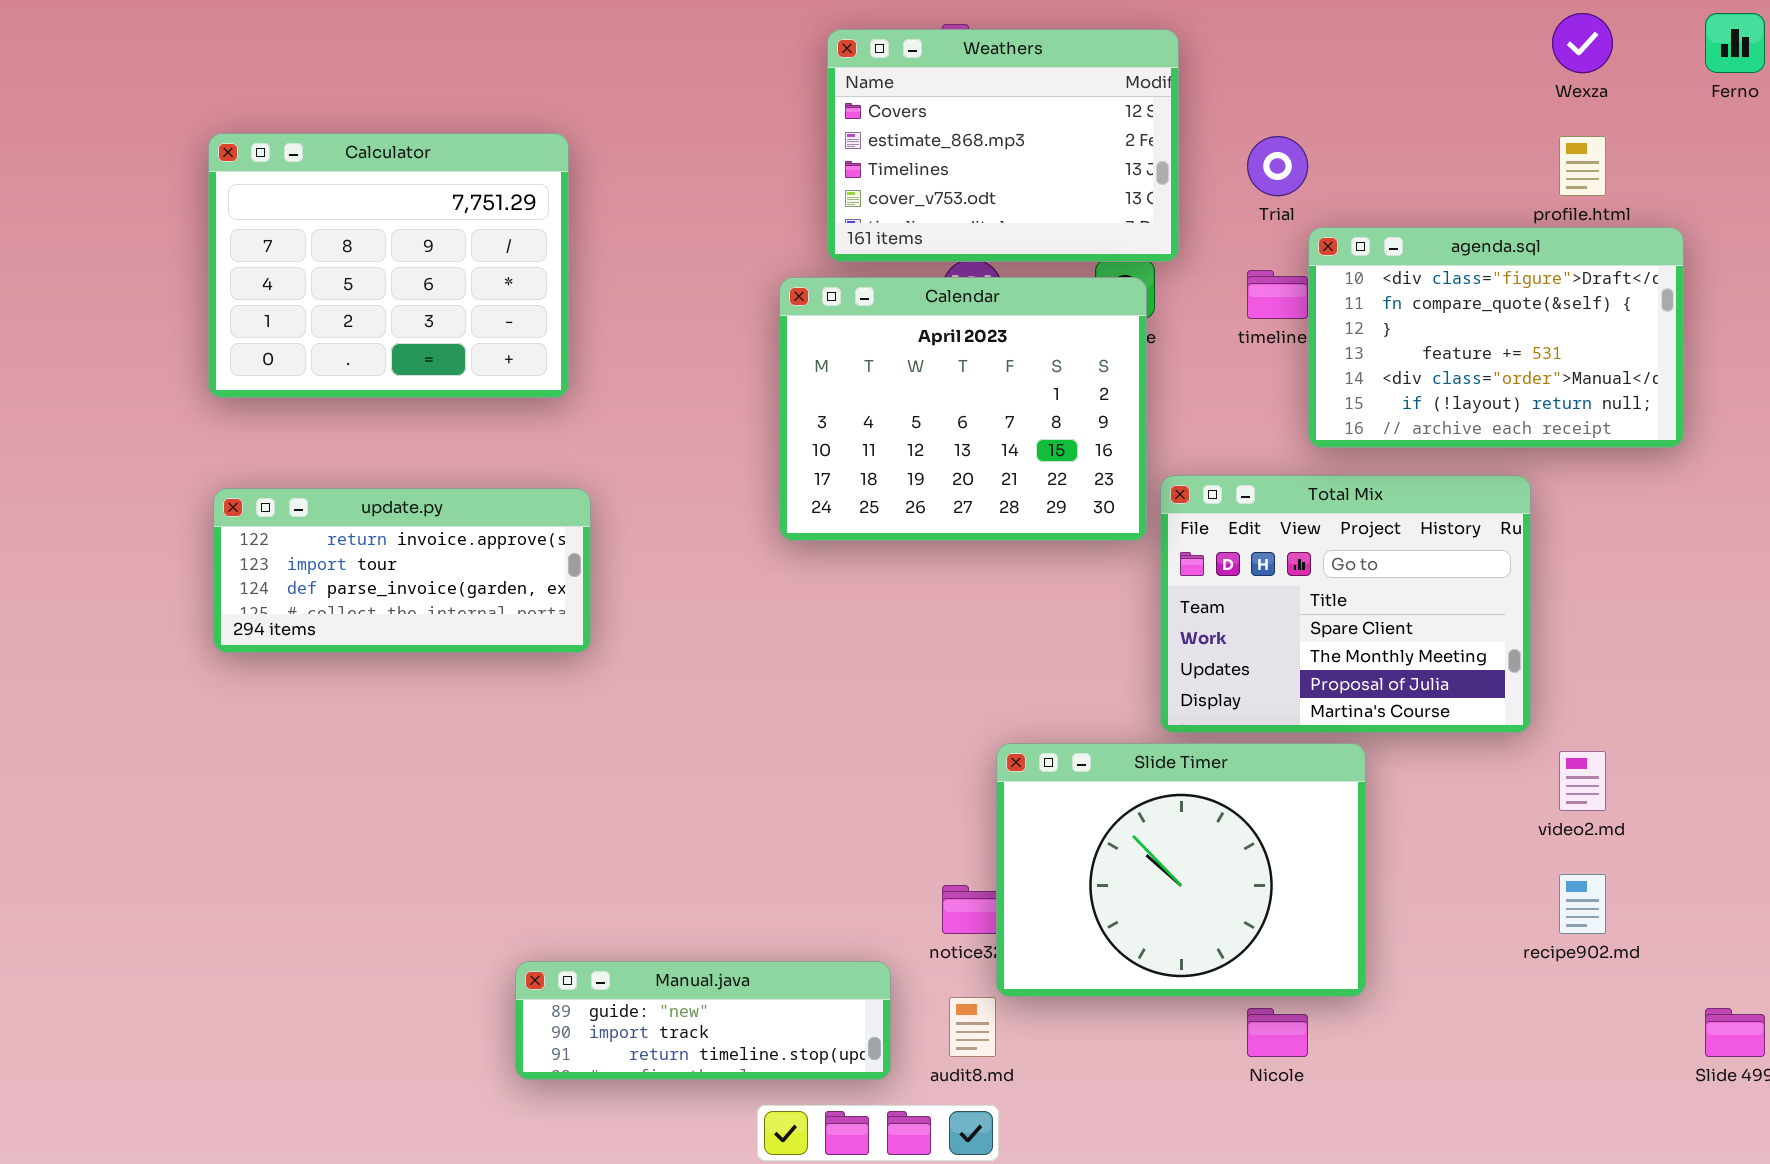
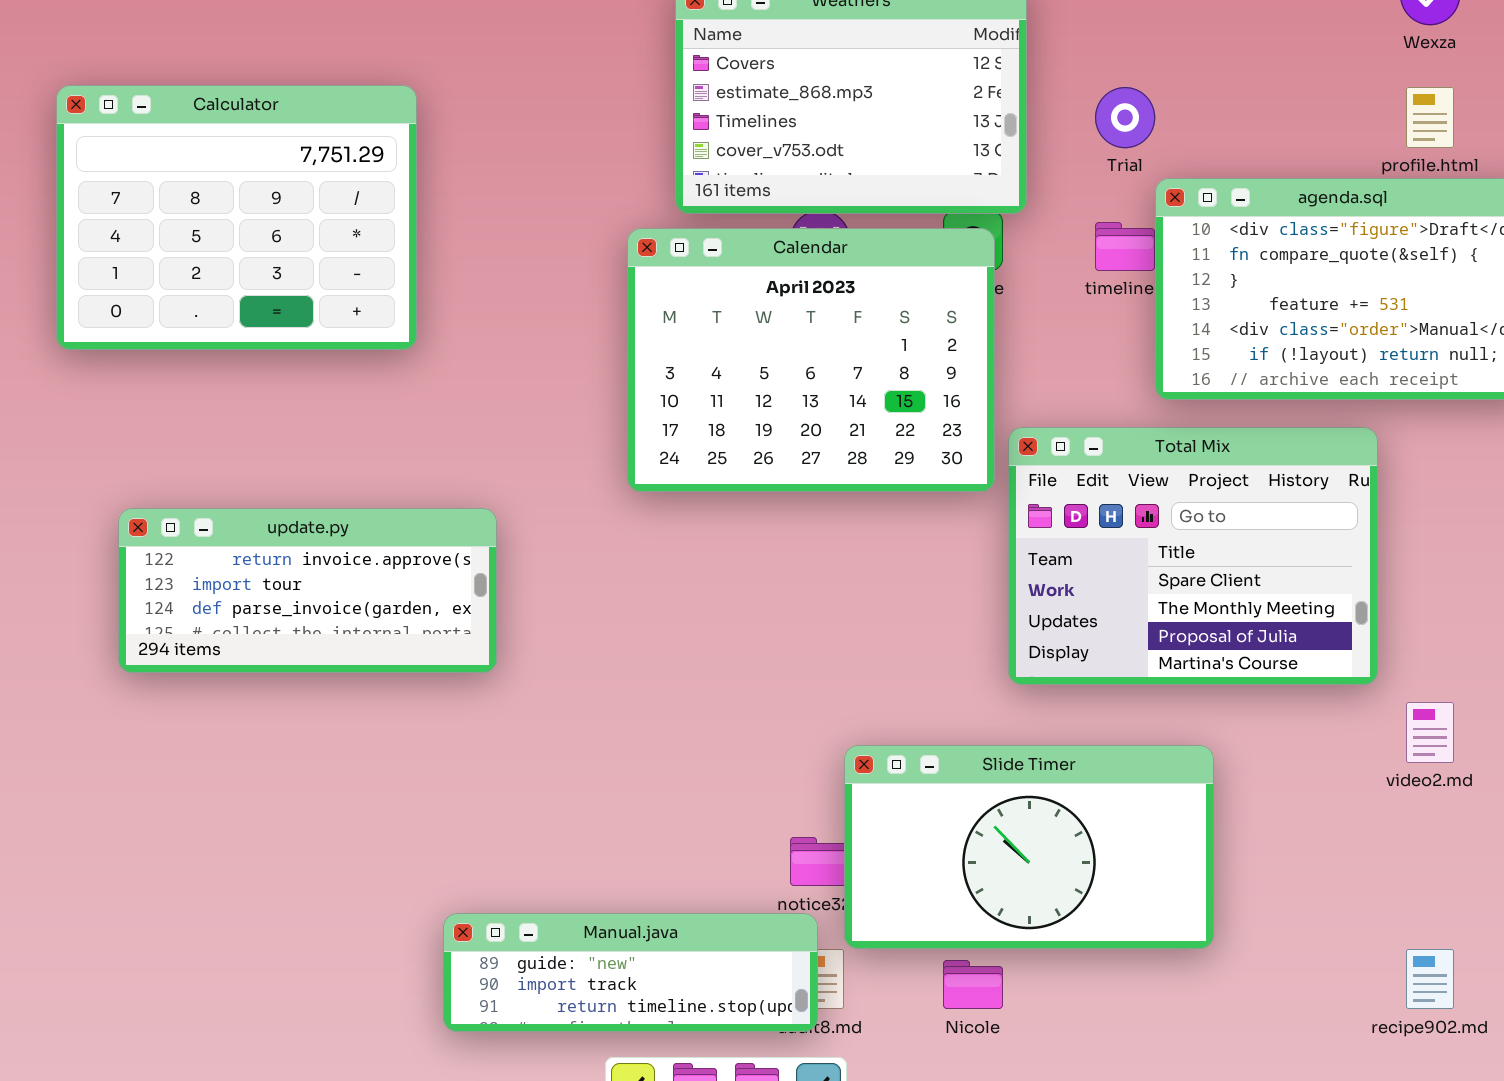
update.py: [213,488,591,653] -> [118,508,497,673], moved
Slide Timer: [996,743,1366,997] -> [844,745,1214,949], resized
recipe902.md: [1559,874,1606,934] -> [1406,949,1454,1009], moved
Manual.java: [515,961,891,1080] -> [443,913,818,1032], moved
Nicole: [1247,1008,1308,1057] -> [943,960,1003,1009], moved

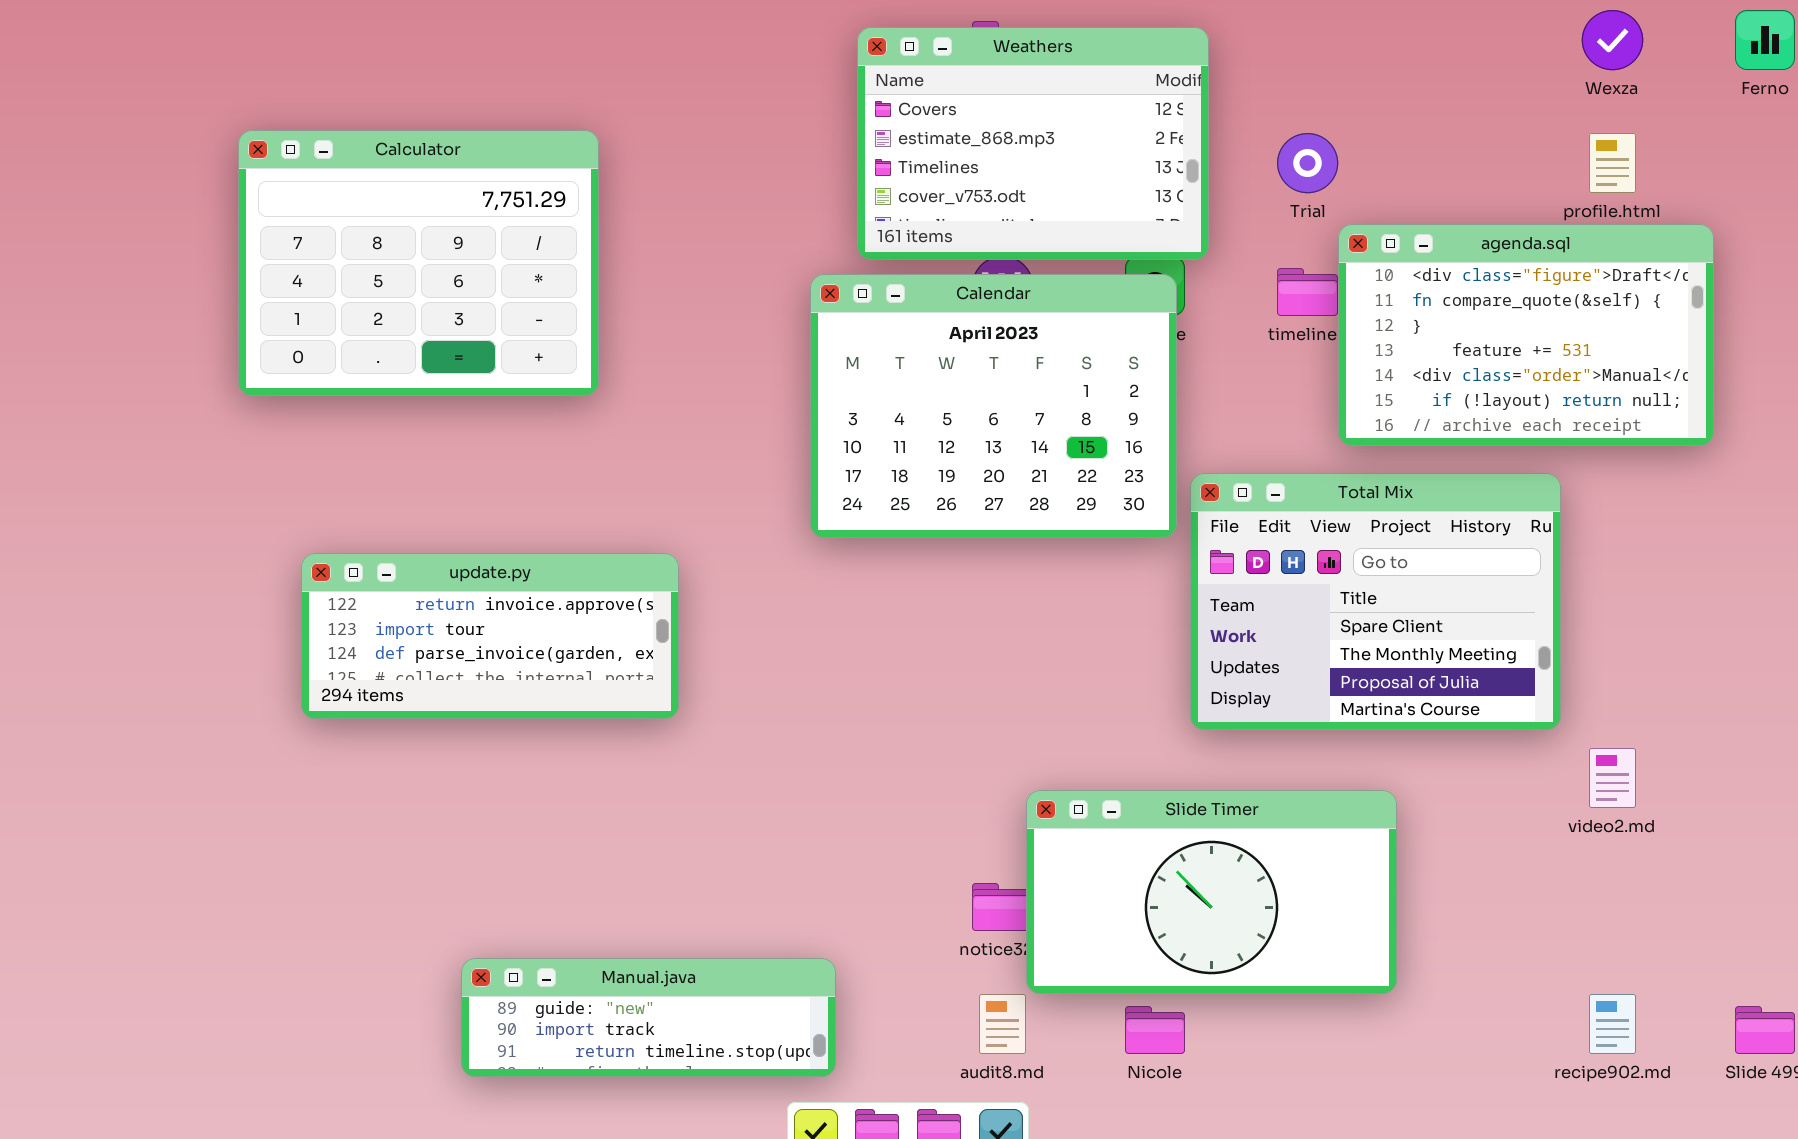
Manual.java: [443,913,818,1032] -> [461,958,836,1077], moved

